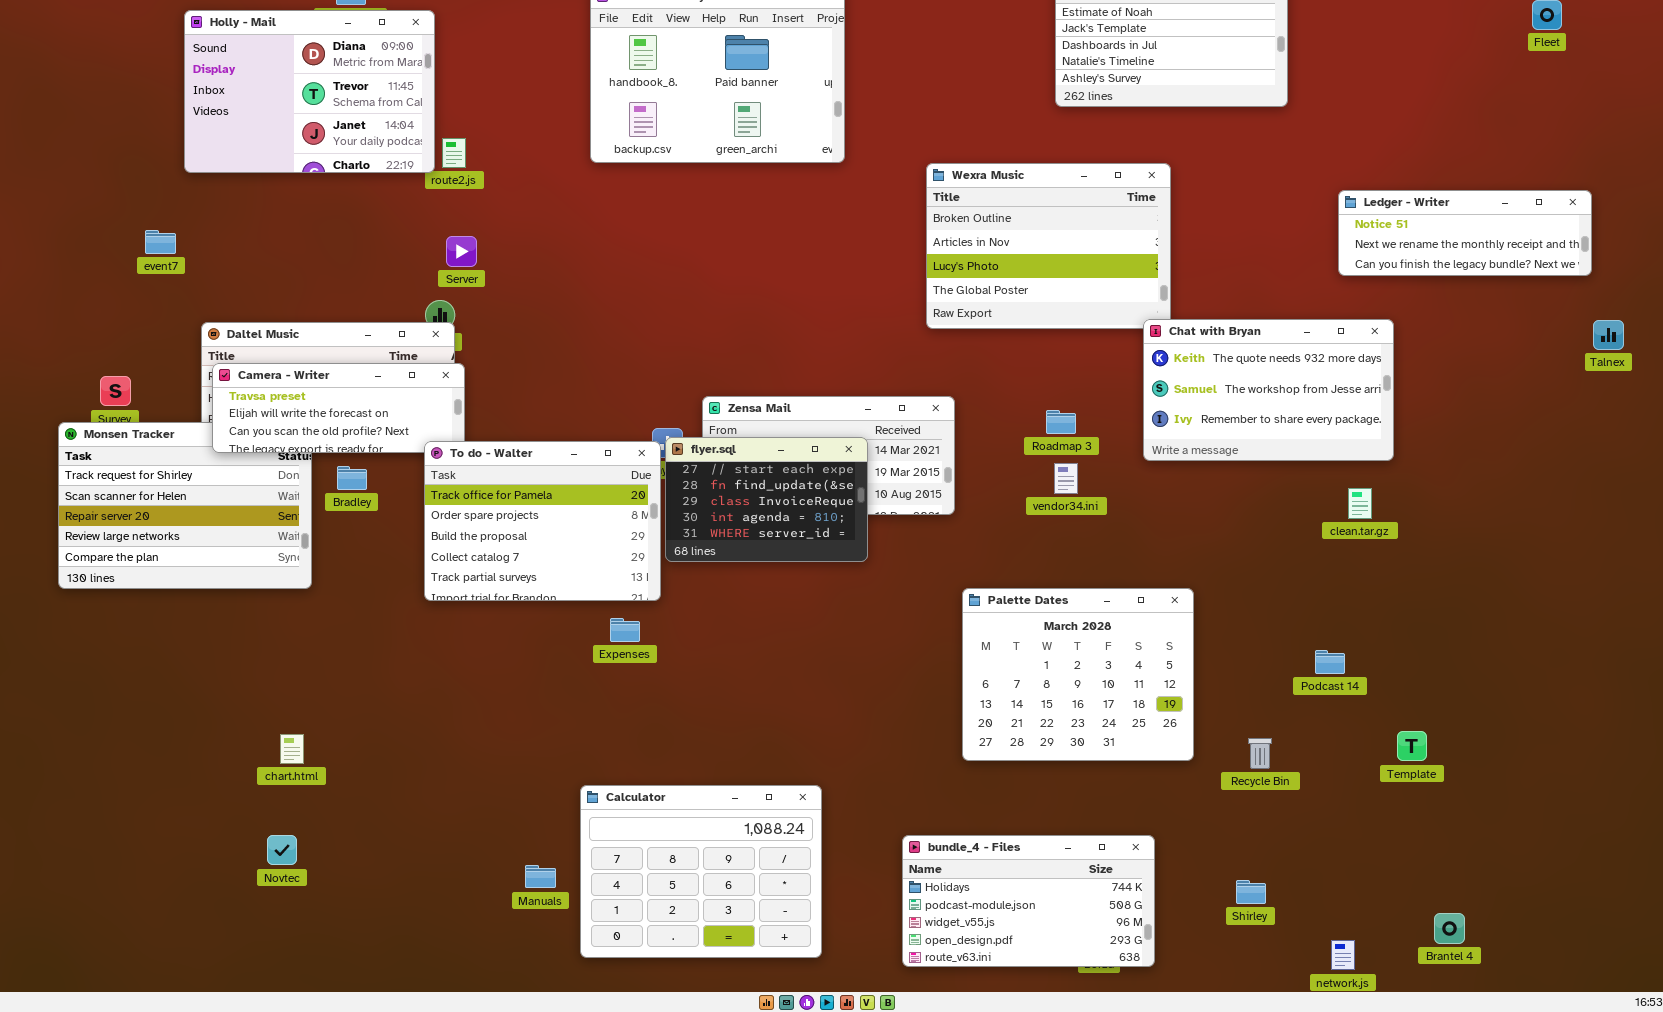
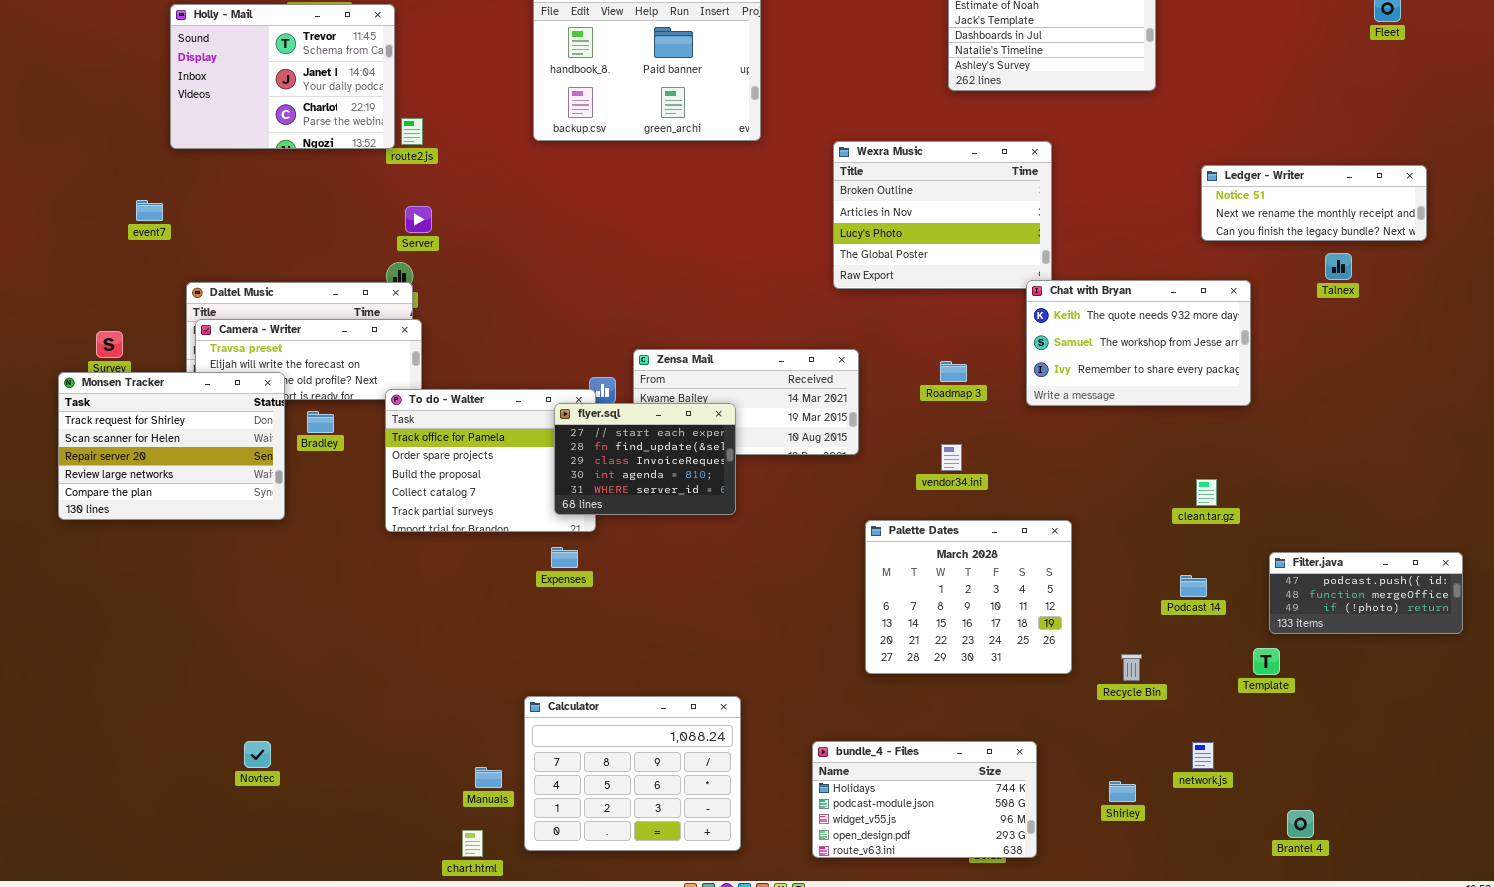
Holly - Mail: [184,10,435,173] -> [170,4,395,149], scrolled down 1 row
Talnex: [1593,320,1624,350] -> [1325,253,1352,280], moved
Monsen Tracker: [58,422,312,589] -> [58,372,285,520], raised
flyer.sql: [665,437,868,562] -> [554,403,736,515], moved
vendor34.ini: [1054,463,1078,494] -> [941,444,962,471], moved
clean.tar.gz: [1348,488,1372,519] -> [1196,479,1217,506], moved
Filter.java: none -> [1269,552,1463,634], opened
chart.html: [280,734,304,764] -> [462,830,483,857], moved
network.js: [1331,940,1355,970] -> [1192,742,1214,769], moved

